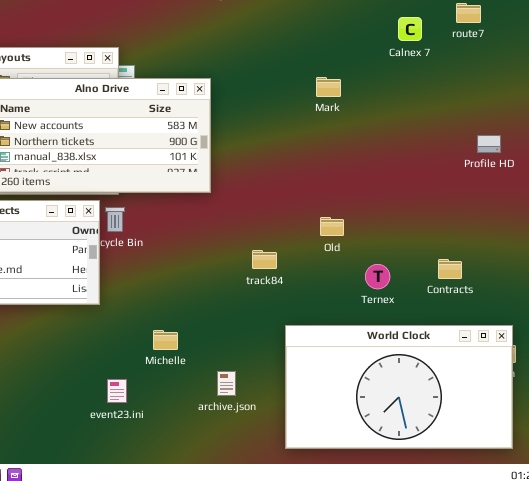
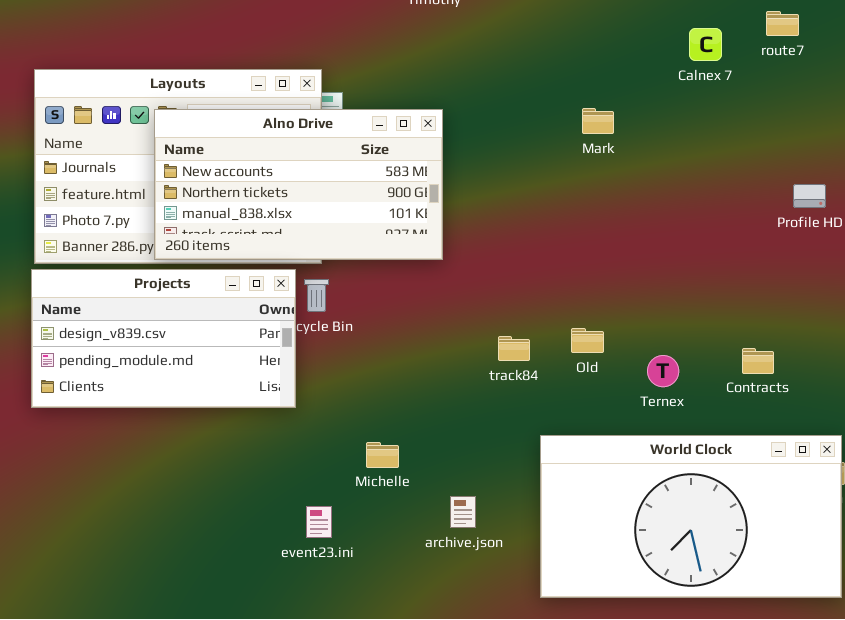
Old: [320,217,344,236] -> [571,328,604,353], moved

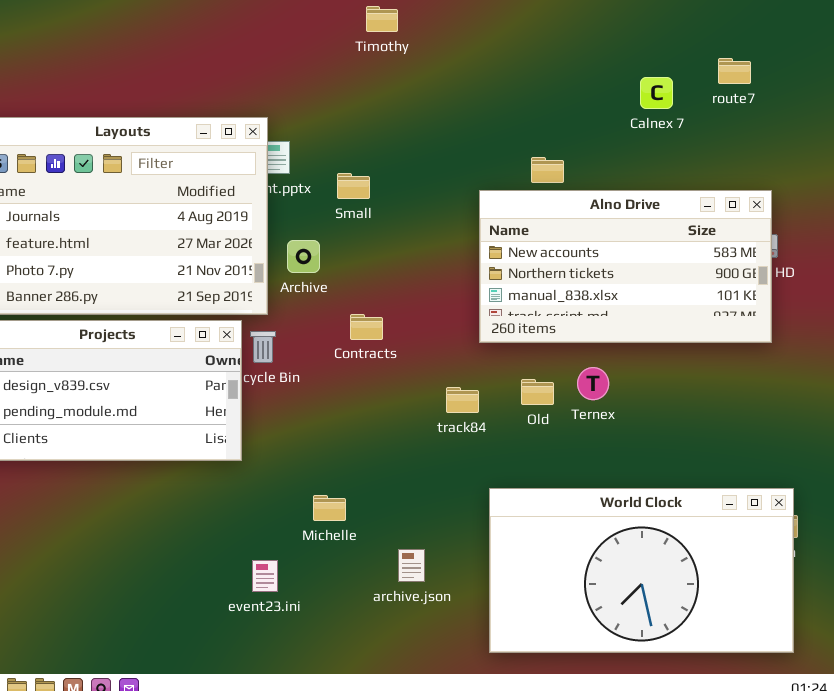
Alno Drive: [154,109,443,260] -> [479,190,772,343], moved
Contracts: [742,348,774,374] -> [350,314,383,340], moved
Ternex: [647,355,679,387] -> [577,367,609,400], moved

